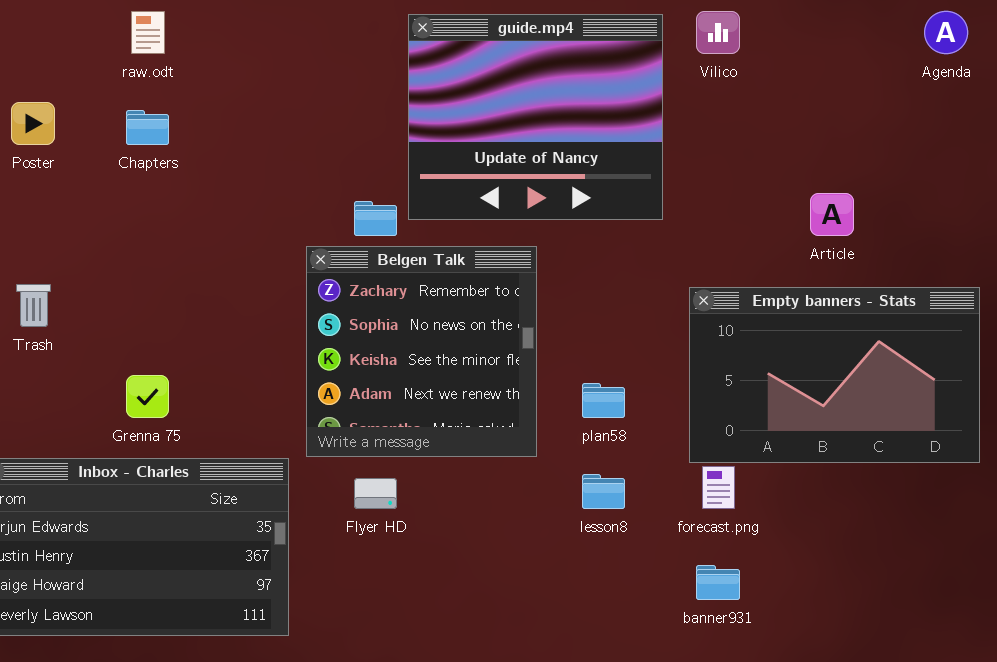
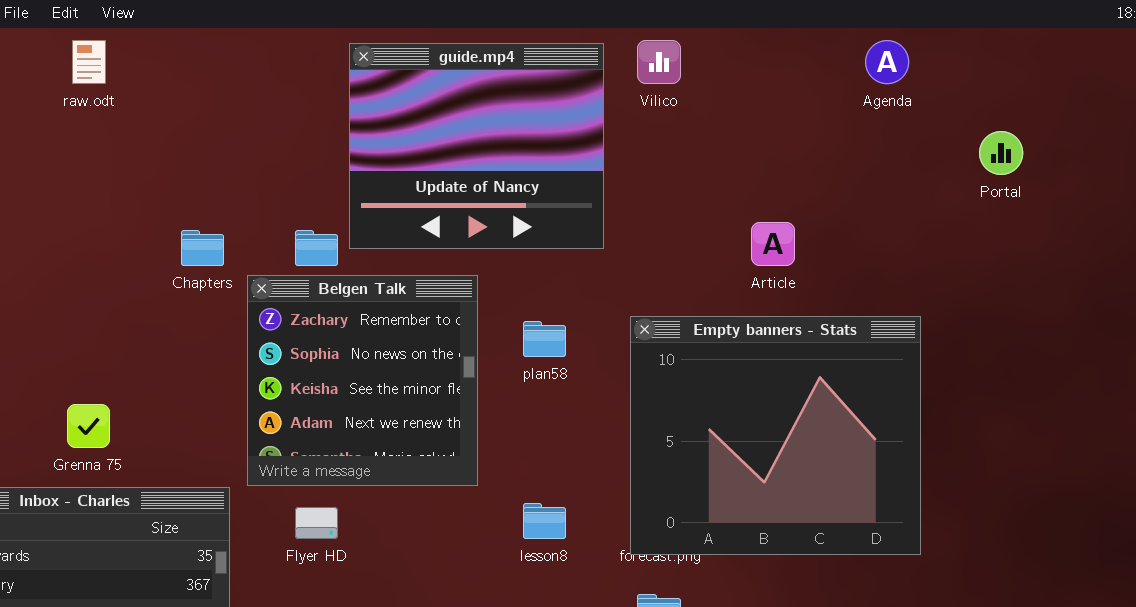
Chapters: [126,110,169,145] -> [181,230,224,266], moved
Empty banners - Stats: [689,287,980,463] -> [630,316,921,555], resized
plan58: [582,383,625,418] -> [523,321,566,357], moved

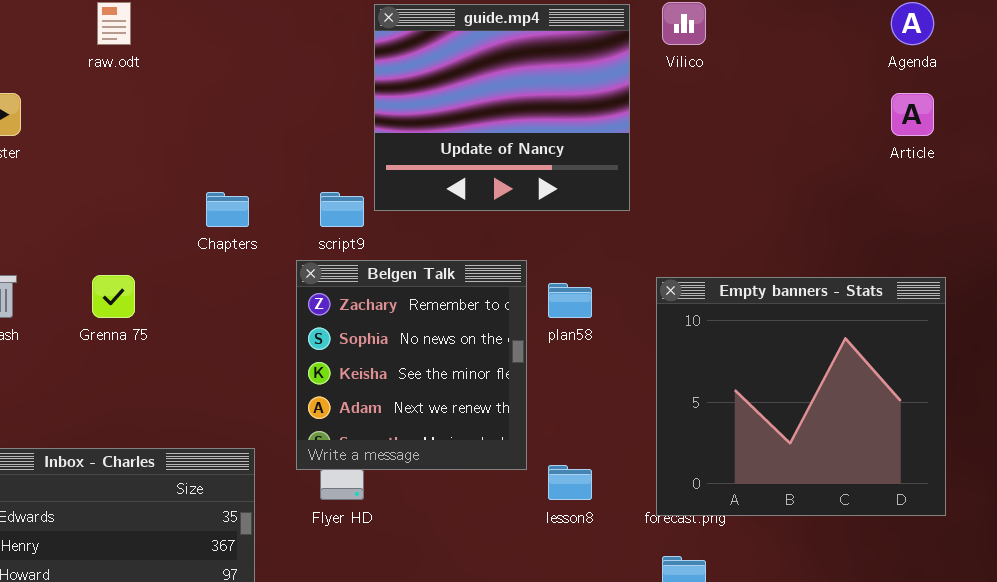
Article: [751,222,795,266] -> [891,93,934,136], moved
Belgen Talk: [247,275,478,486] -> [296,260,527,470], moved
Grenna 75: [67,404,110,448] -> [92,275,135,318], moved

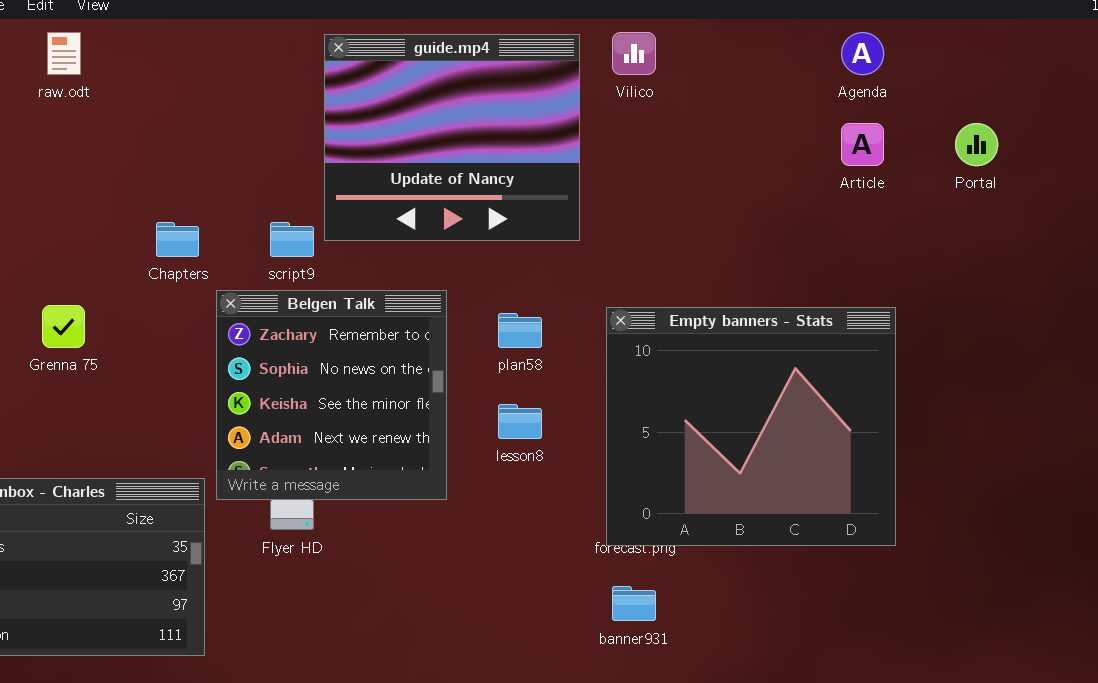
Belgen Talk: [296,260,527,470] -> [216,290,447,500], moved
lesson8: [548,465,592,500] -> [498,404,542,439], moved

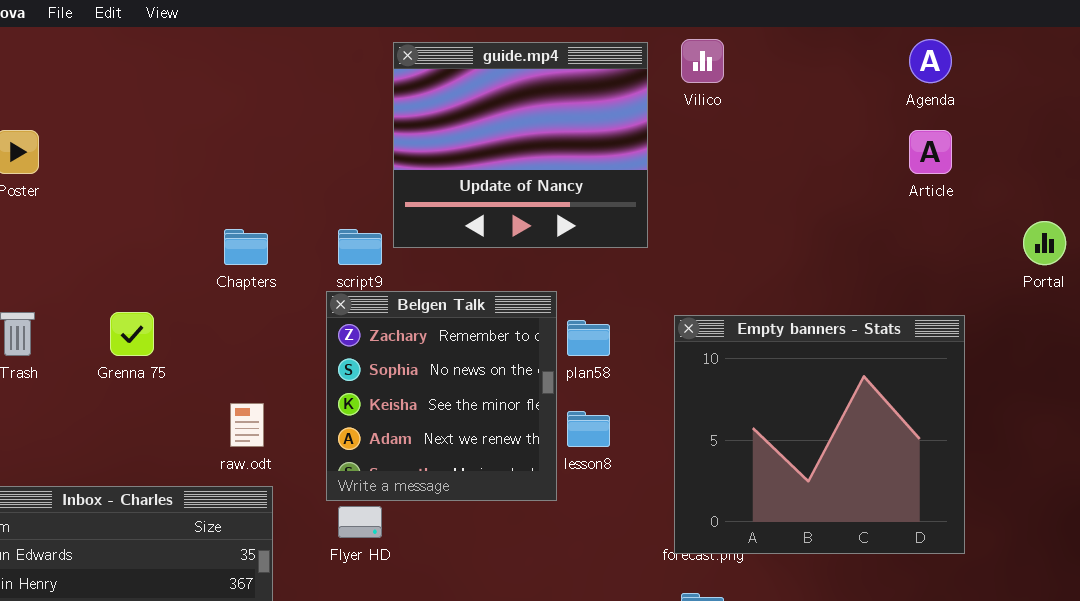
raw.odt: [47,32,81,75] -> [230,403,264,447], moved
Portal: [955,123,998,166] -> [1023,221,1066,265], moved
Belgen Talk: [216,290,447,500] -> [326,291,557,501], moved

